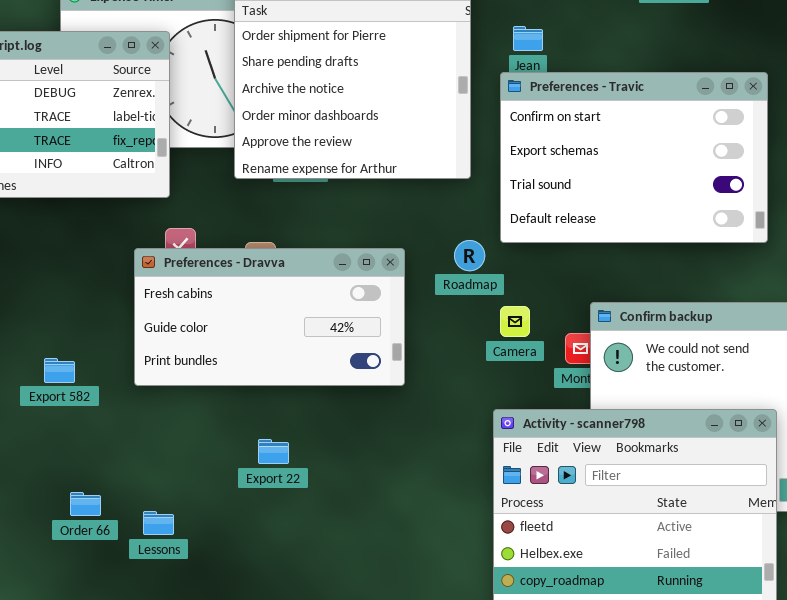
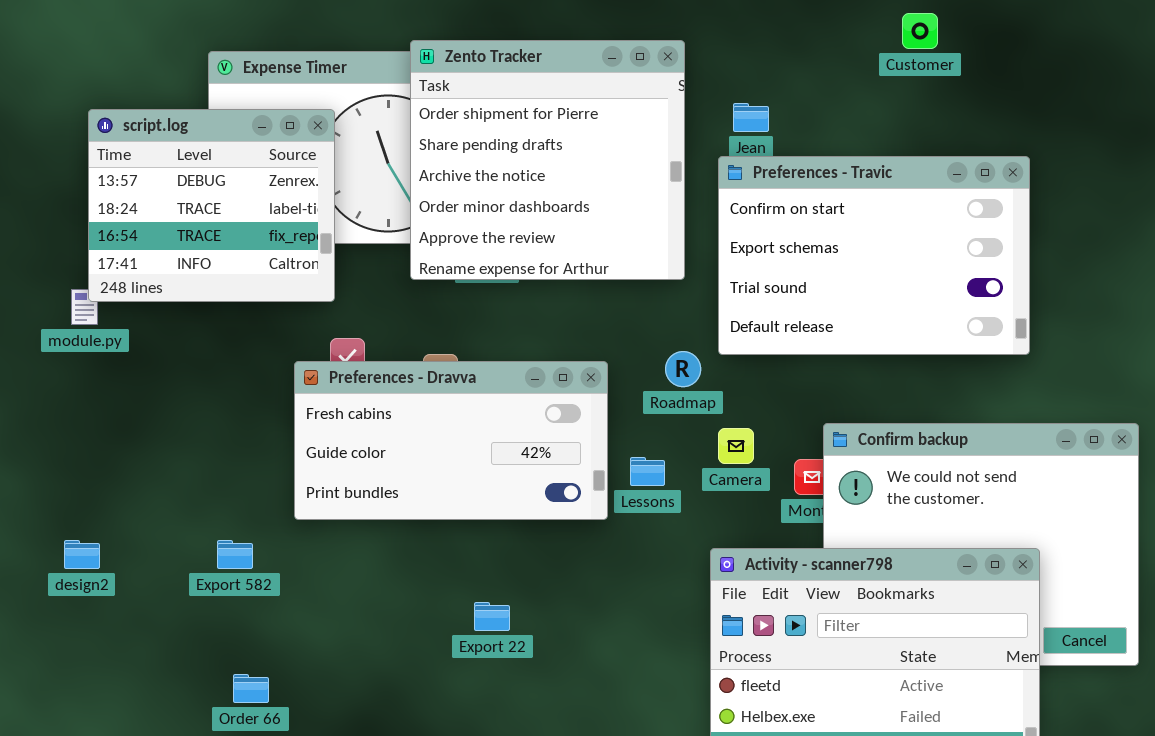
Export 582: [44,358,75,383] -> [217,540,253,569], moved
Export 22: [258,439,289,464] -> [474,602,510,631], moved
Order 66: [70,492,101,516] -> [233,674,269,703], moved
Lessons: [143,511,174,535] -> [630,457,665,486], moved

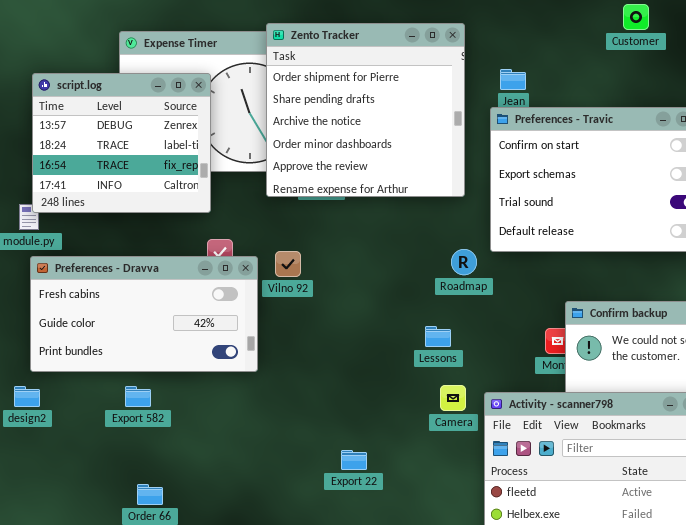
Preferences - Dravva: [294,361,608,520] -> [30,256,258,372], moved
Camera: [718,428,754,464] -> [440,385,466,411], moved
Export 22: [474,602,510,631] -> [341,450,367,470], moved

